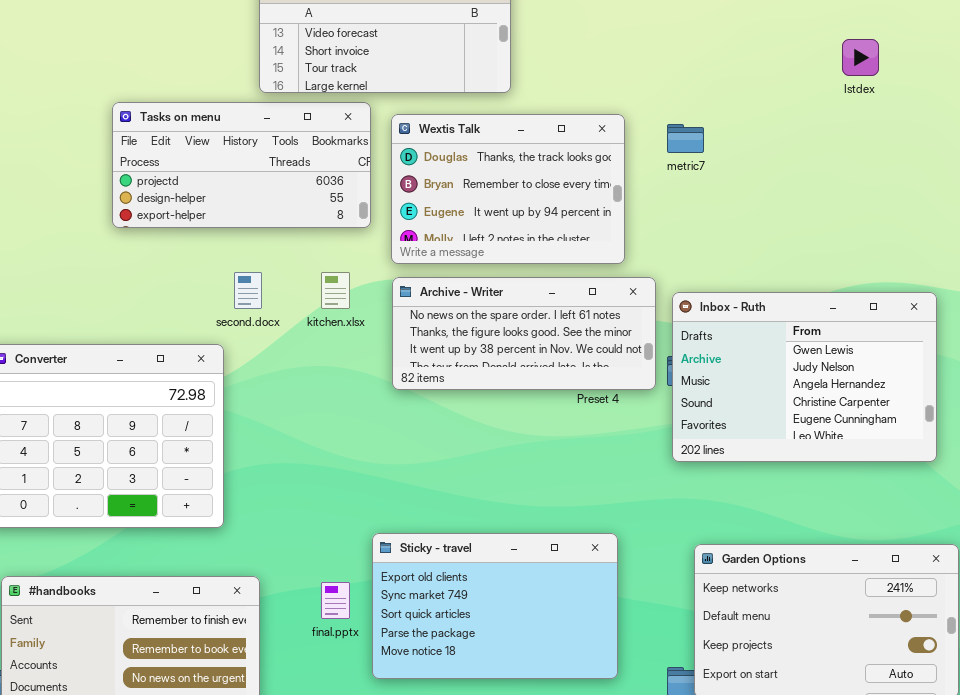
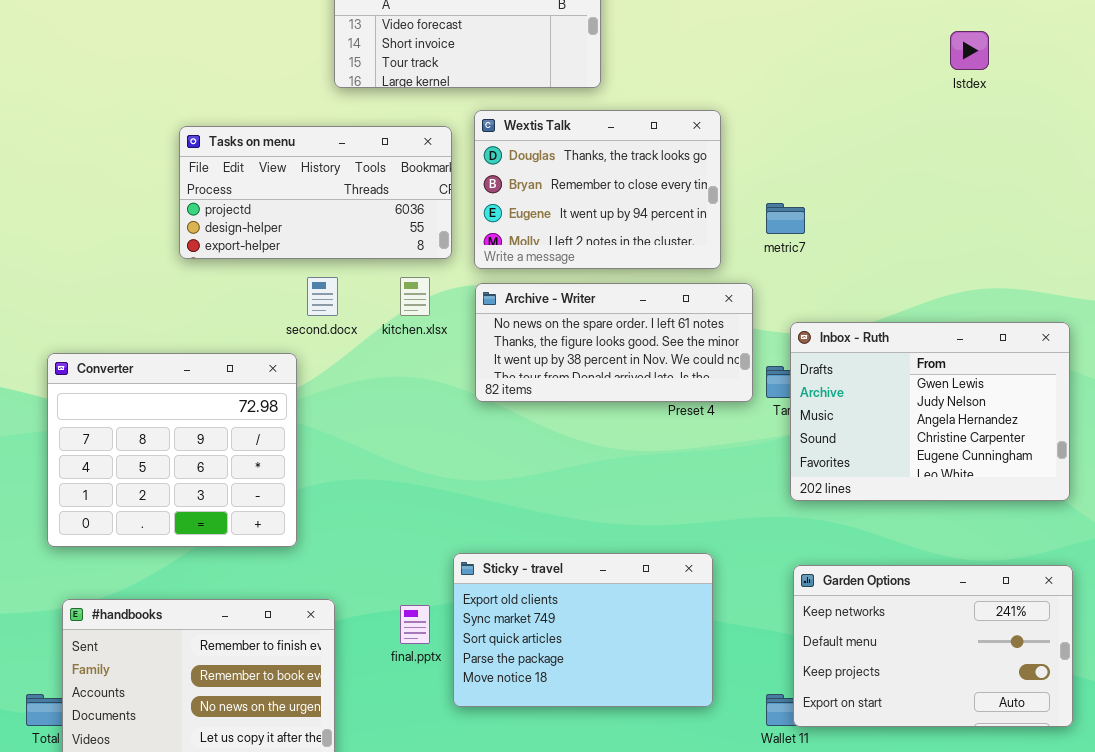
Tasks on menu: [112,102,371,228] -> [179,126,452,259], moved
metric7: [667,124,704,153] -> [766,203,805,234], moved
Inbox - Ruth: [672,292,937,462] -> [790,322,1070,501], moved

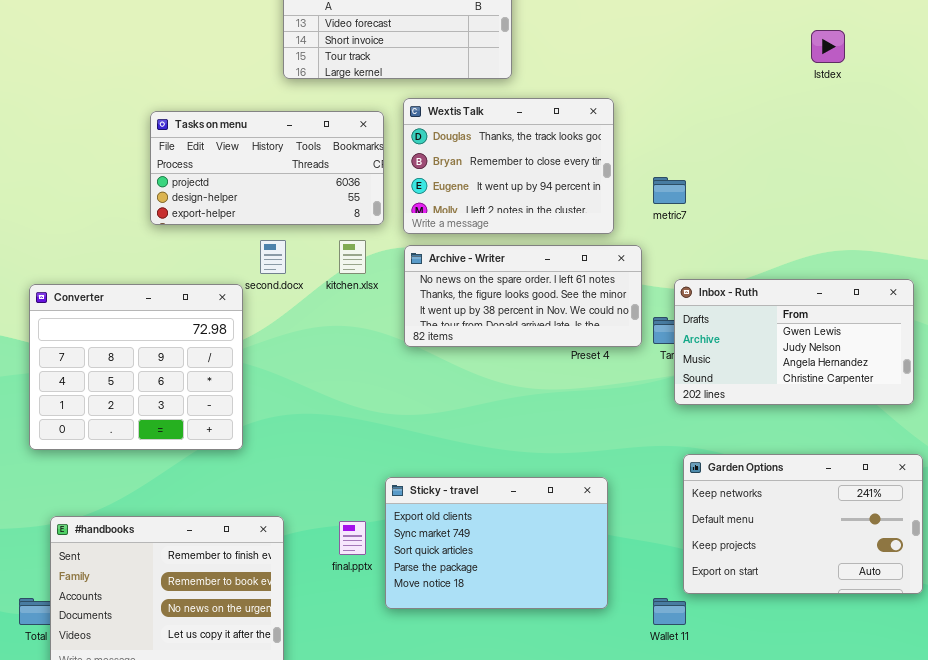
Inbox - Ruth: [790,322,1070,501] -> [674,279,914,405], resized
Converter: [47,353,297,547] -> [29,284,243,450], moved
Garden Options: [793,565,1073,727] -> [683,454,923,594], moved

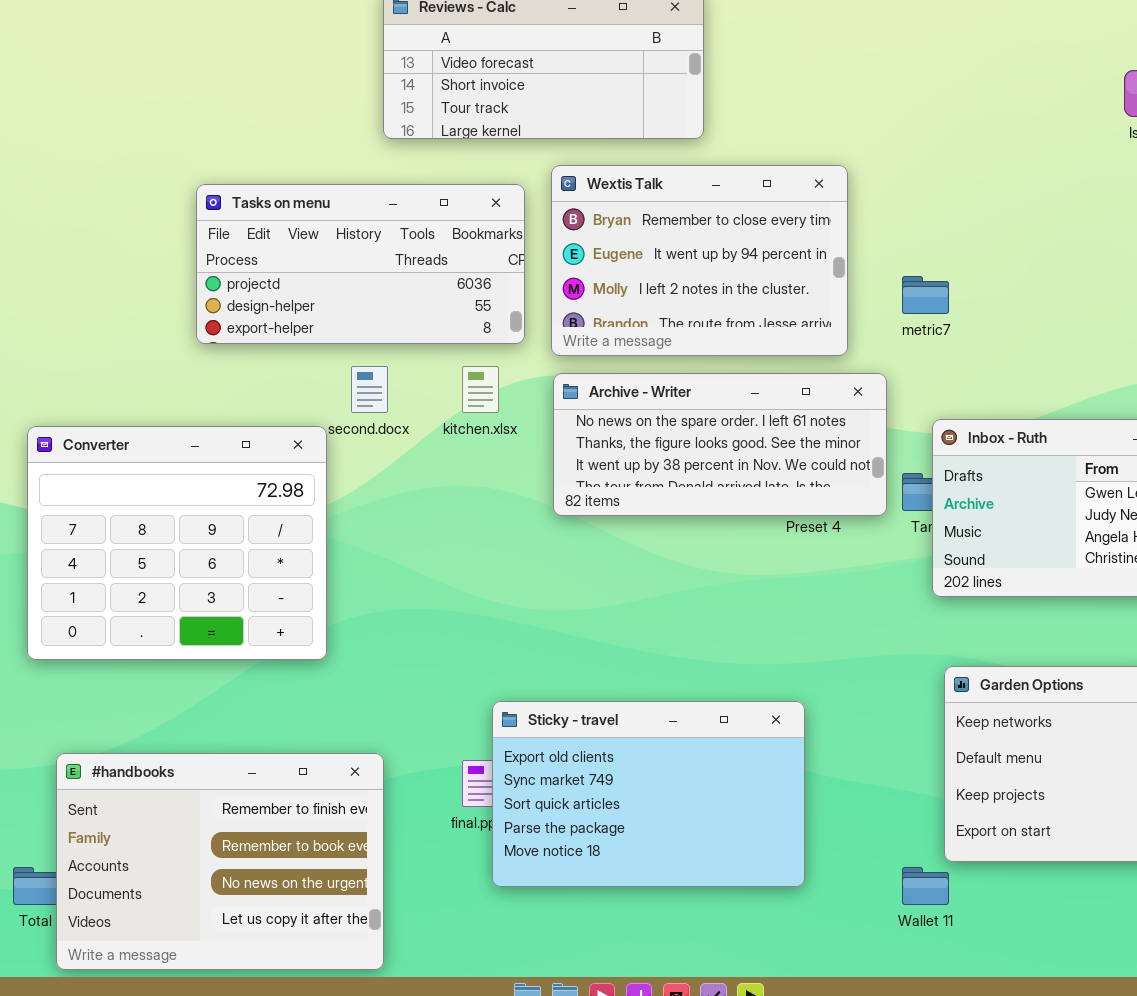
Wextis Talk: [403,98,614,234] -> [551,165,848,356], scrolled down 1 row
Sticky - travel: [385,477,608,609] -> [492,701,805,887], moved

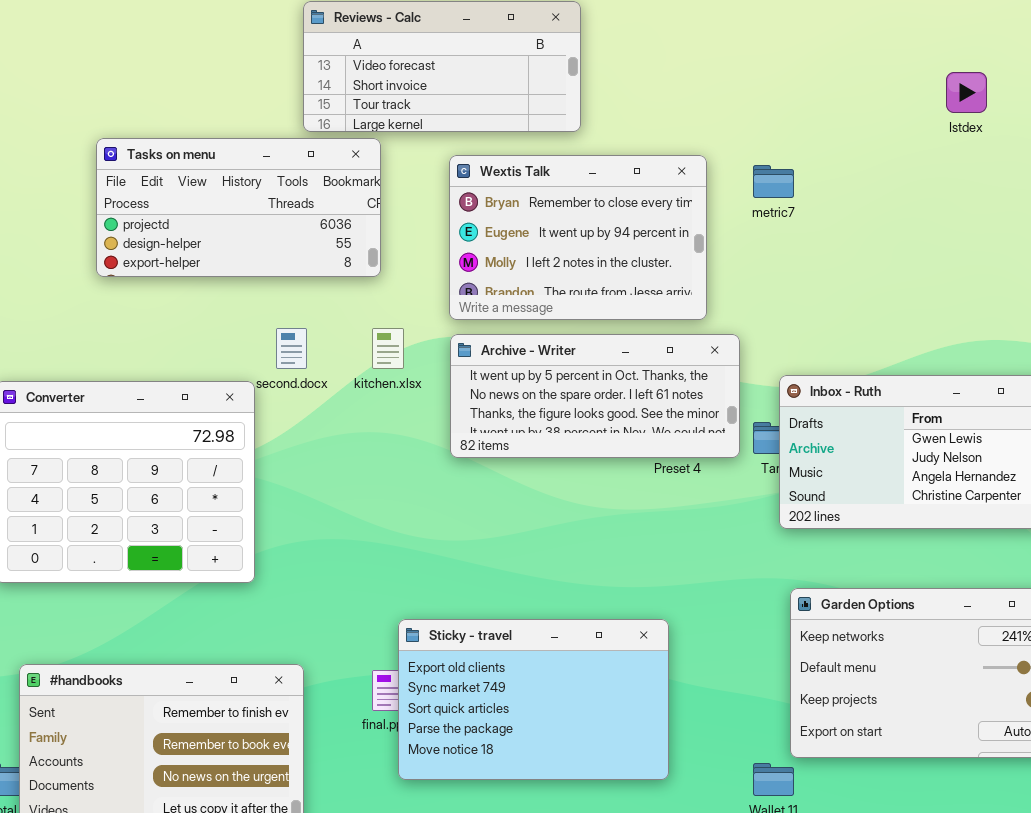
Tasks on menu: [196,184,525,344] -> [96,138,381,277], moved
metric7: [902,276,949,314] -> [753,165,794,198], moved
Archive - Writer: [553,373,887,516] -> [450,334,740,458], scrolled up 1 row

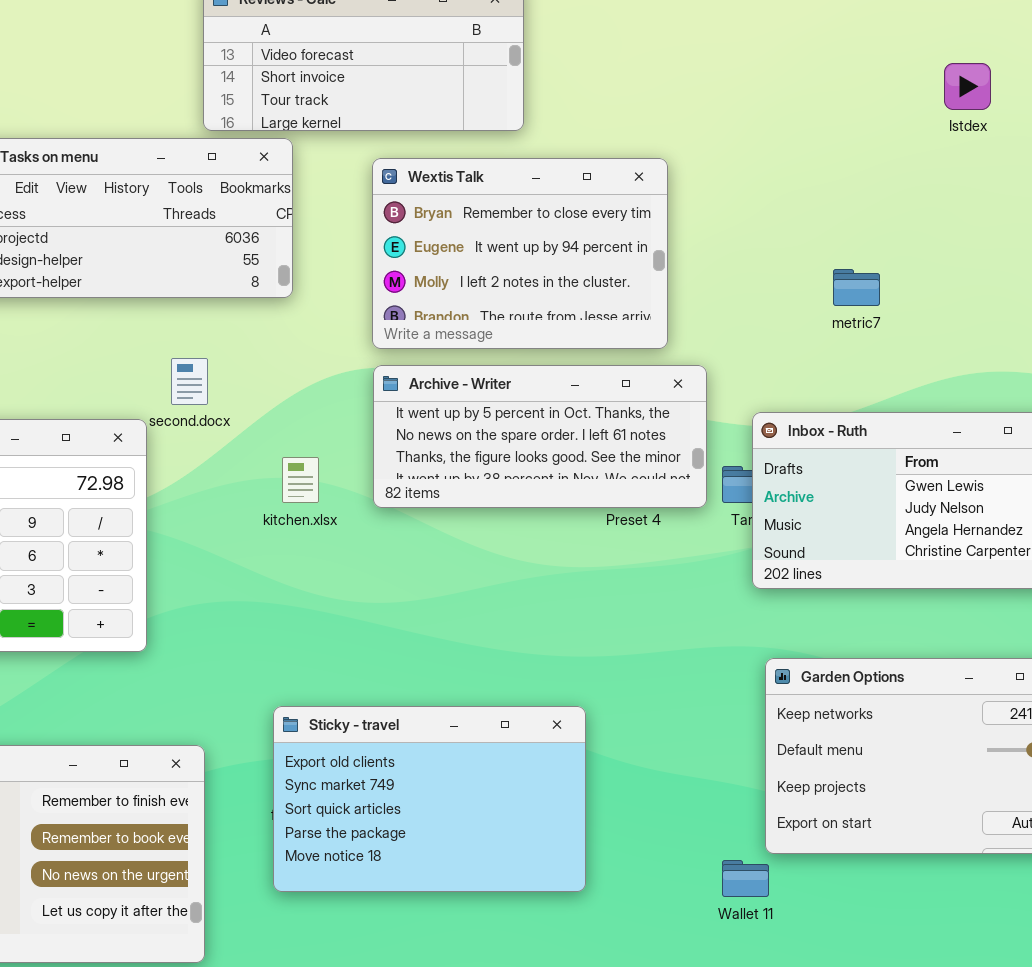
metric7: [753,165,794,198] -> [833,269,880,306], moved
kitchen.xlsx: [372,328,404,369] -> [282,457,319,503], moved
Sticky - travel: [398,619,669,780] -> [273,706,586,892], moved

